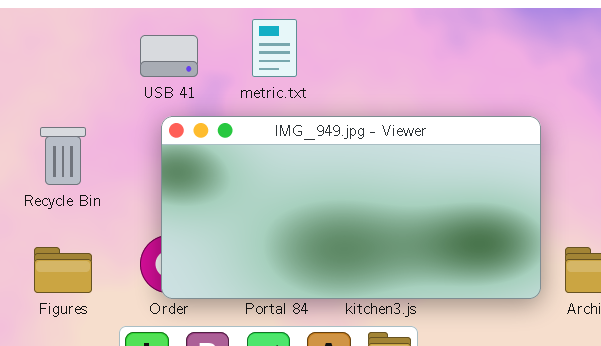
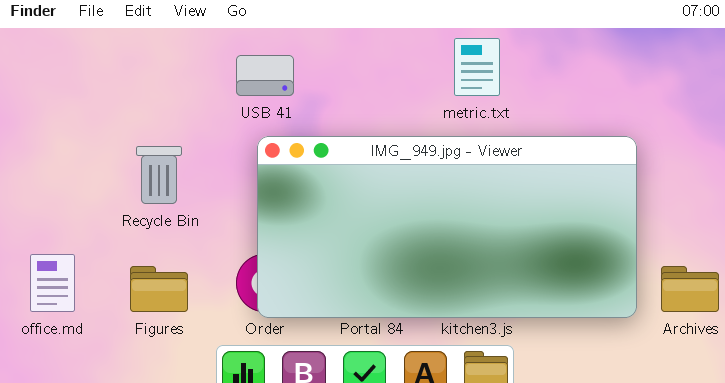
metric.txt: [252,19,297,77] -> [454,38,500,96], moved

